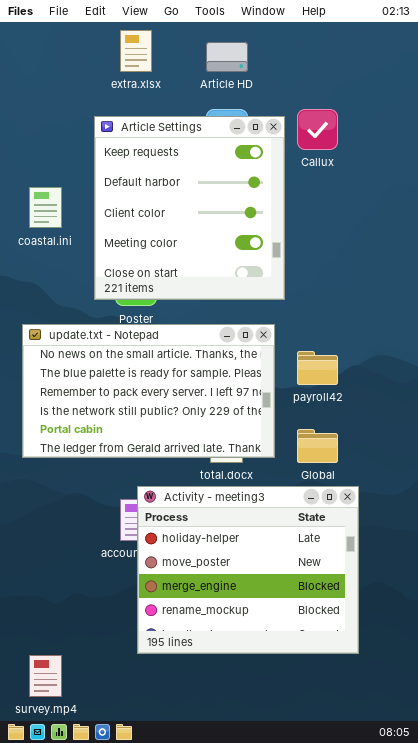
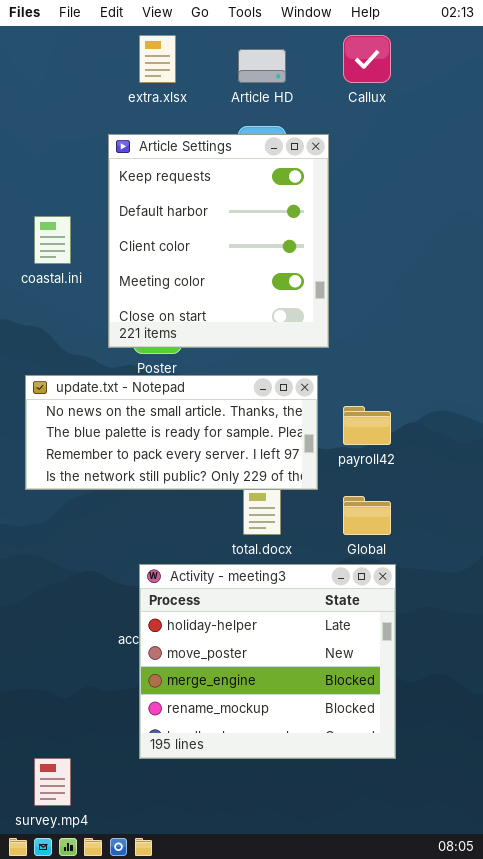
Callux: [297,109,338,150] -> [343,35,391,83], moved
update.txt - Notepad: [22,324,275,458] -> [25,375,318,490], resized
Activity - meeting3: [137,486,359,654] -> [139,564,396,759], moved

